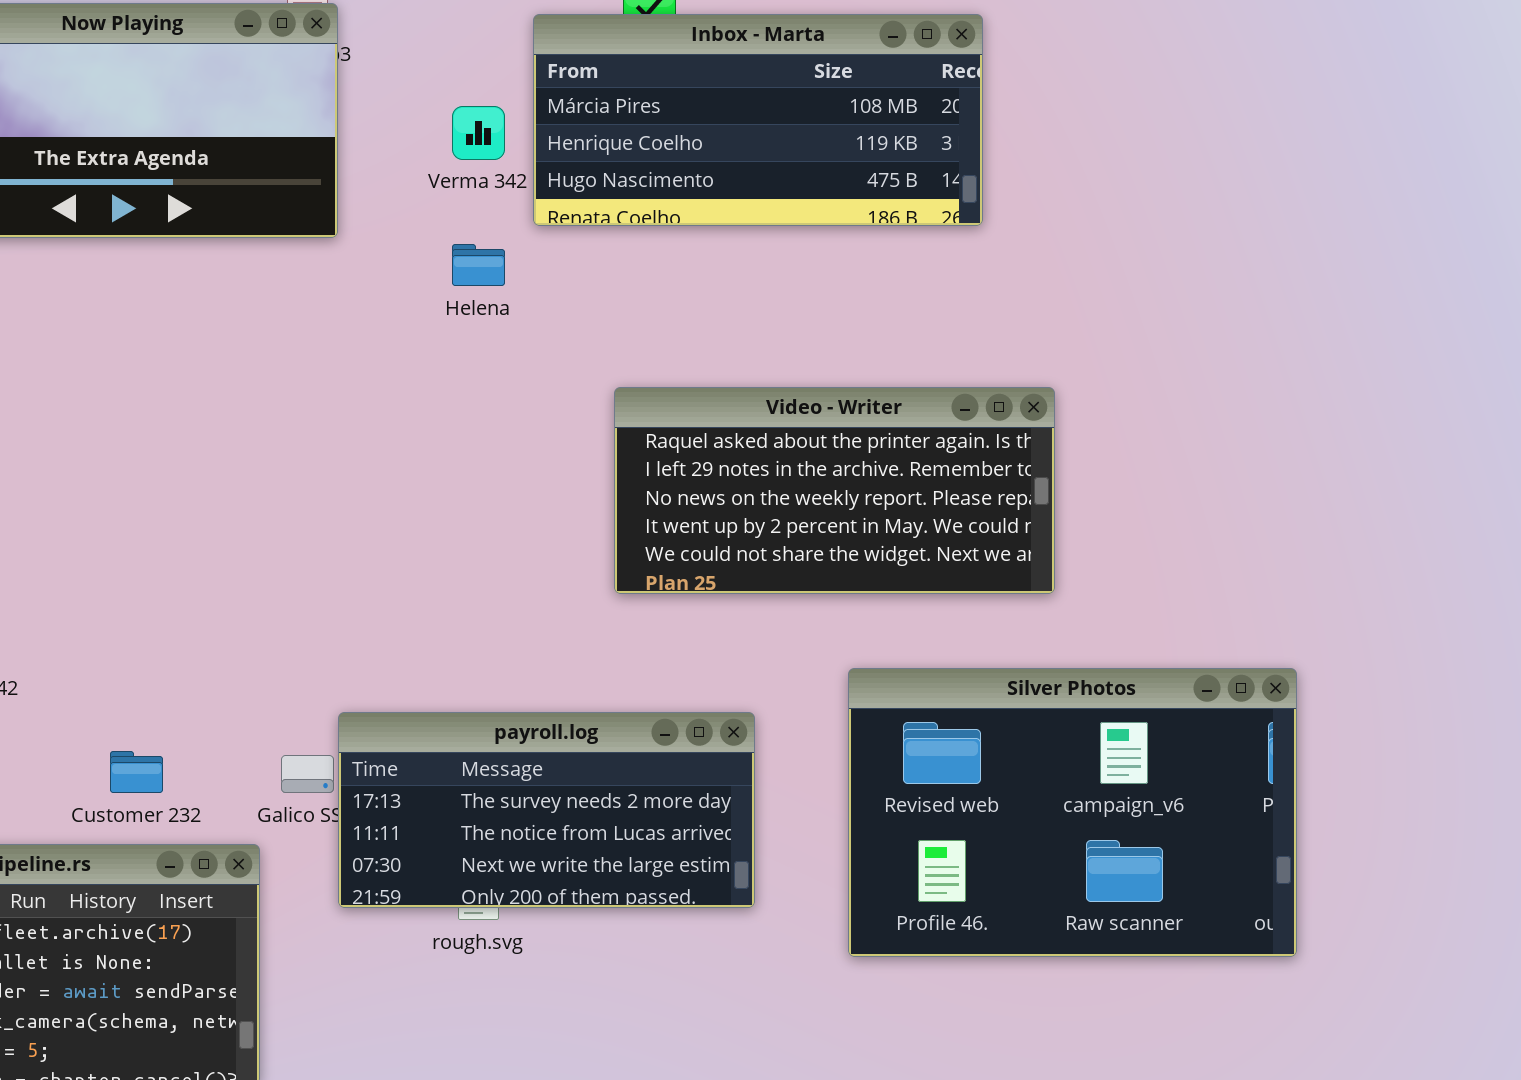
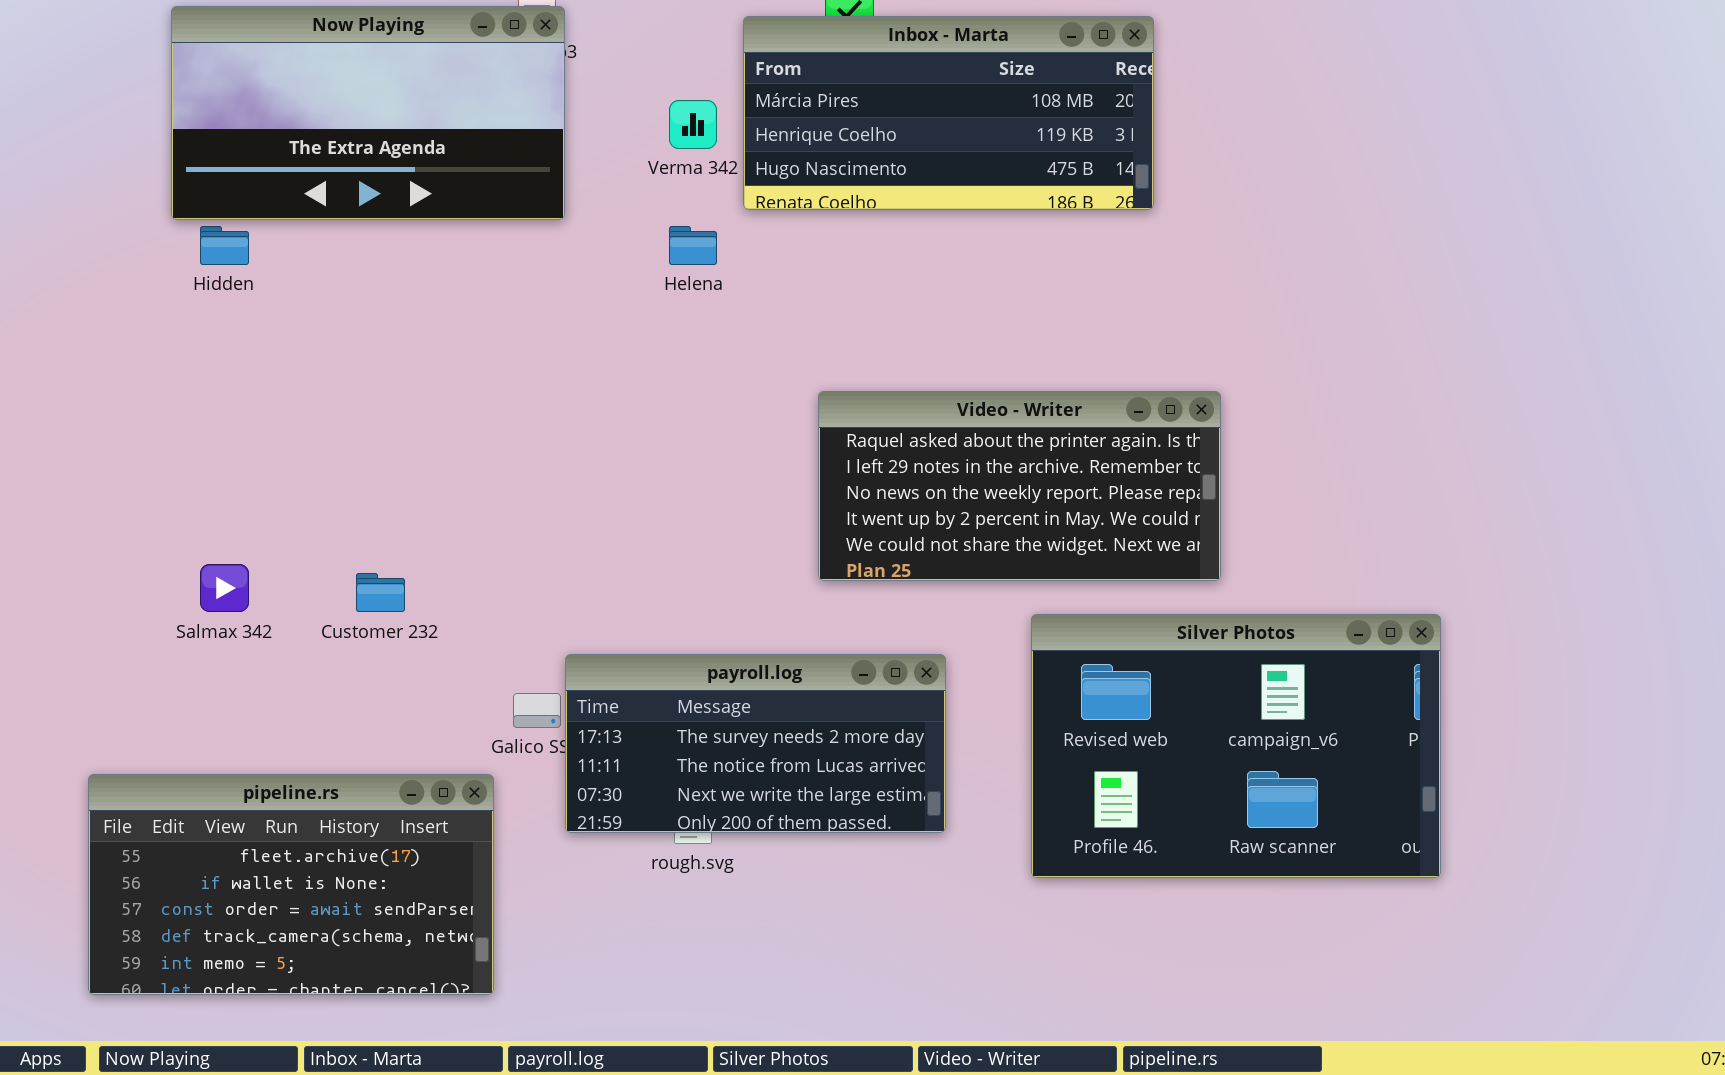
Video - Writer: [614,387,1055,594] -> [818,391,1221,581], moved
Customer 232: [110,751,163,793] -> [356,573,405,612], moved

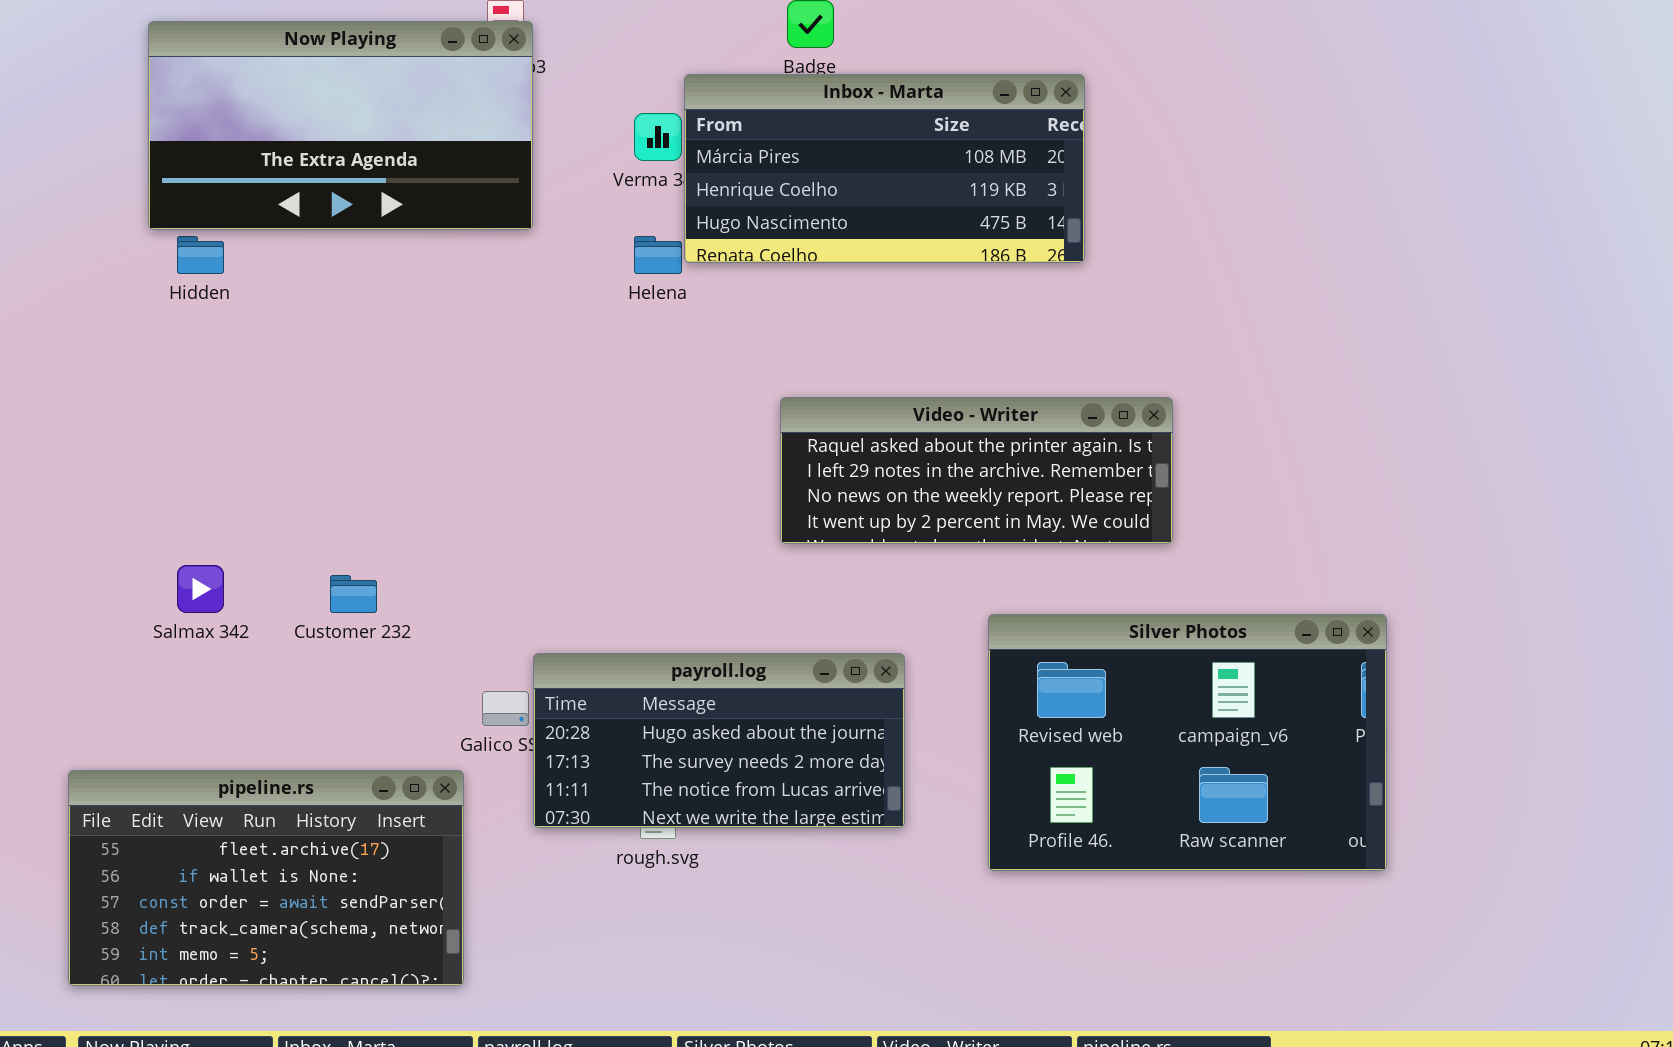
Inbox - Marta: [743,16,1154,210] -> [684,74,1085,263], moved
Video - Writer: [818,391,1221,581] -> [780,397,1173,544], resized
payroll.log: [565,654,946,833] -> [533,653,905,828], scrolled up 1 row

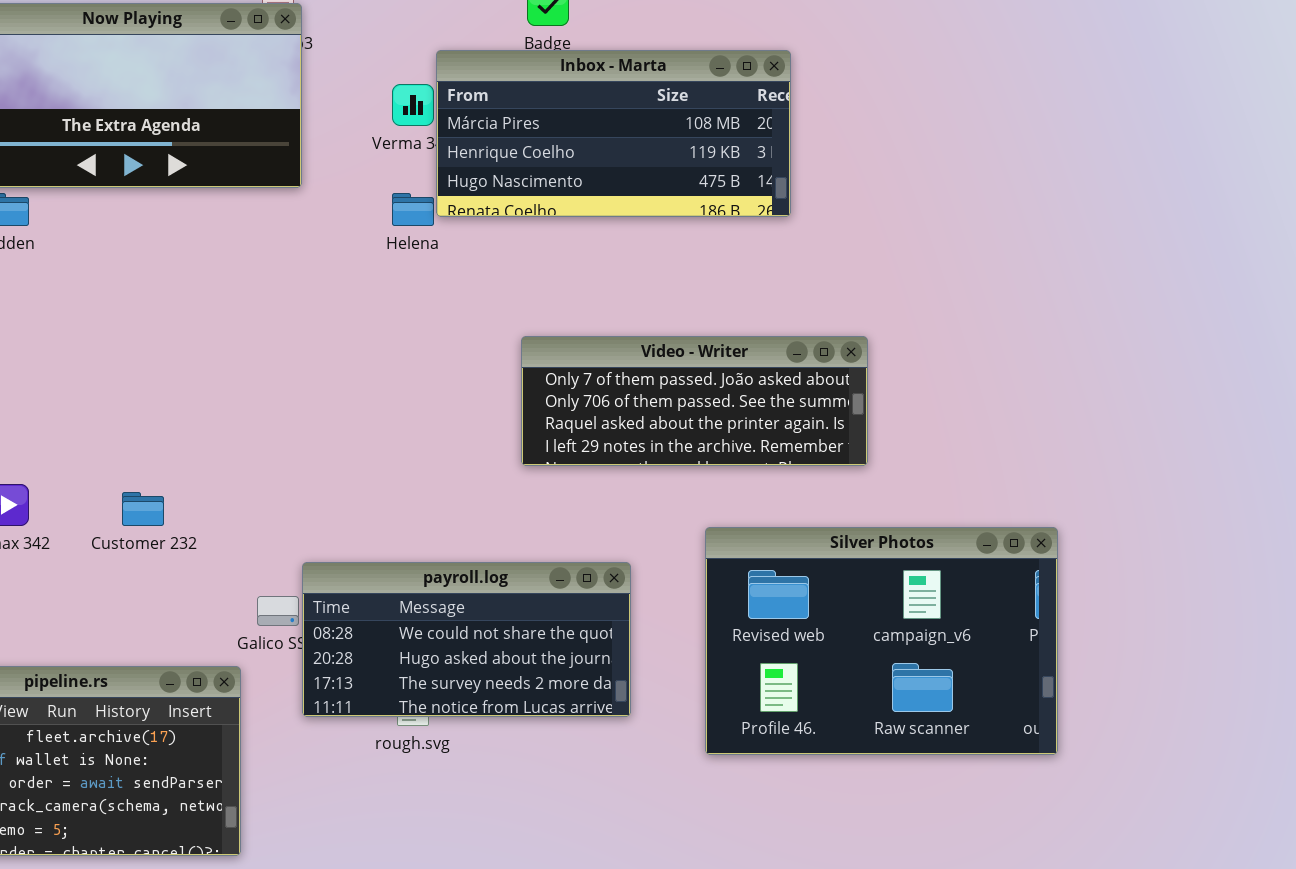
Video - Writer: [780,397,1173,544] -> [521,336,868,466], scrolled up 2 rows
payroll.log: [533,653,905,828] -> [302,562,631,717], scrolled up 1 row

